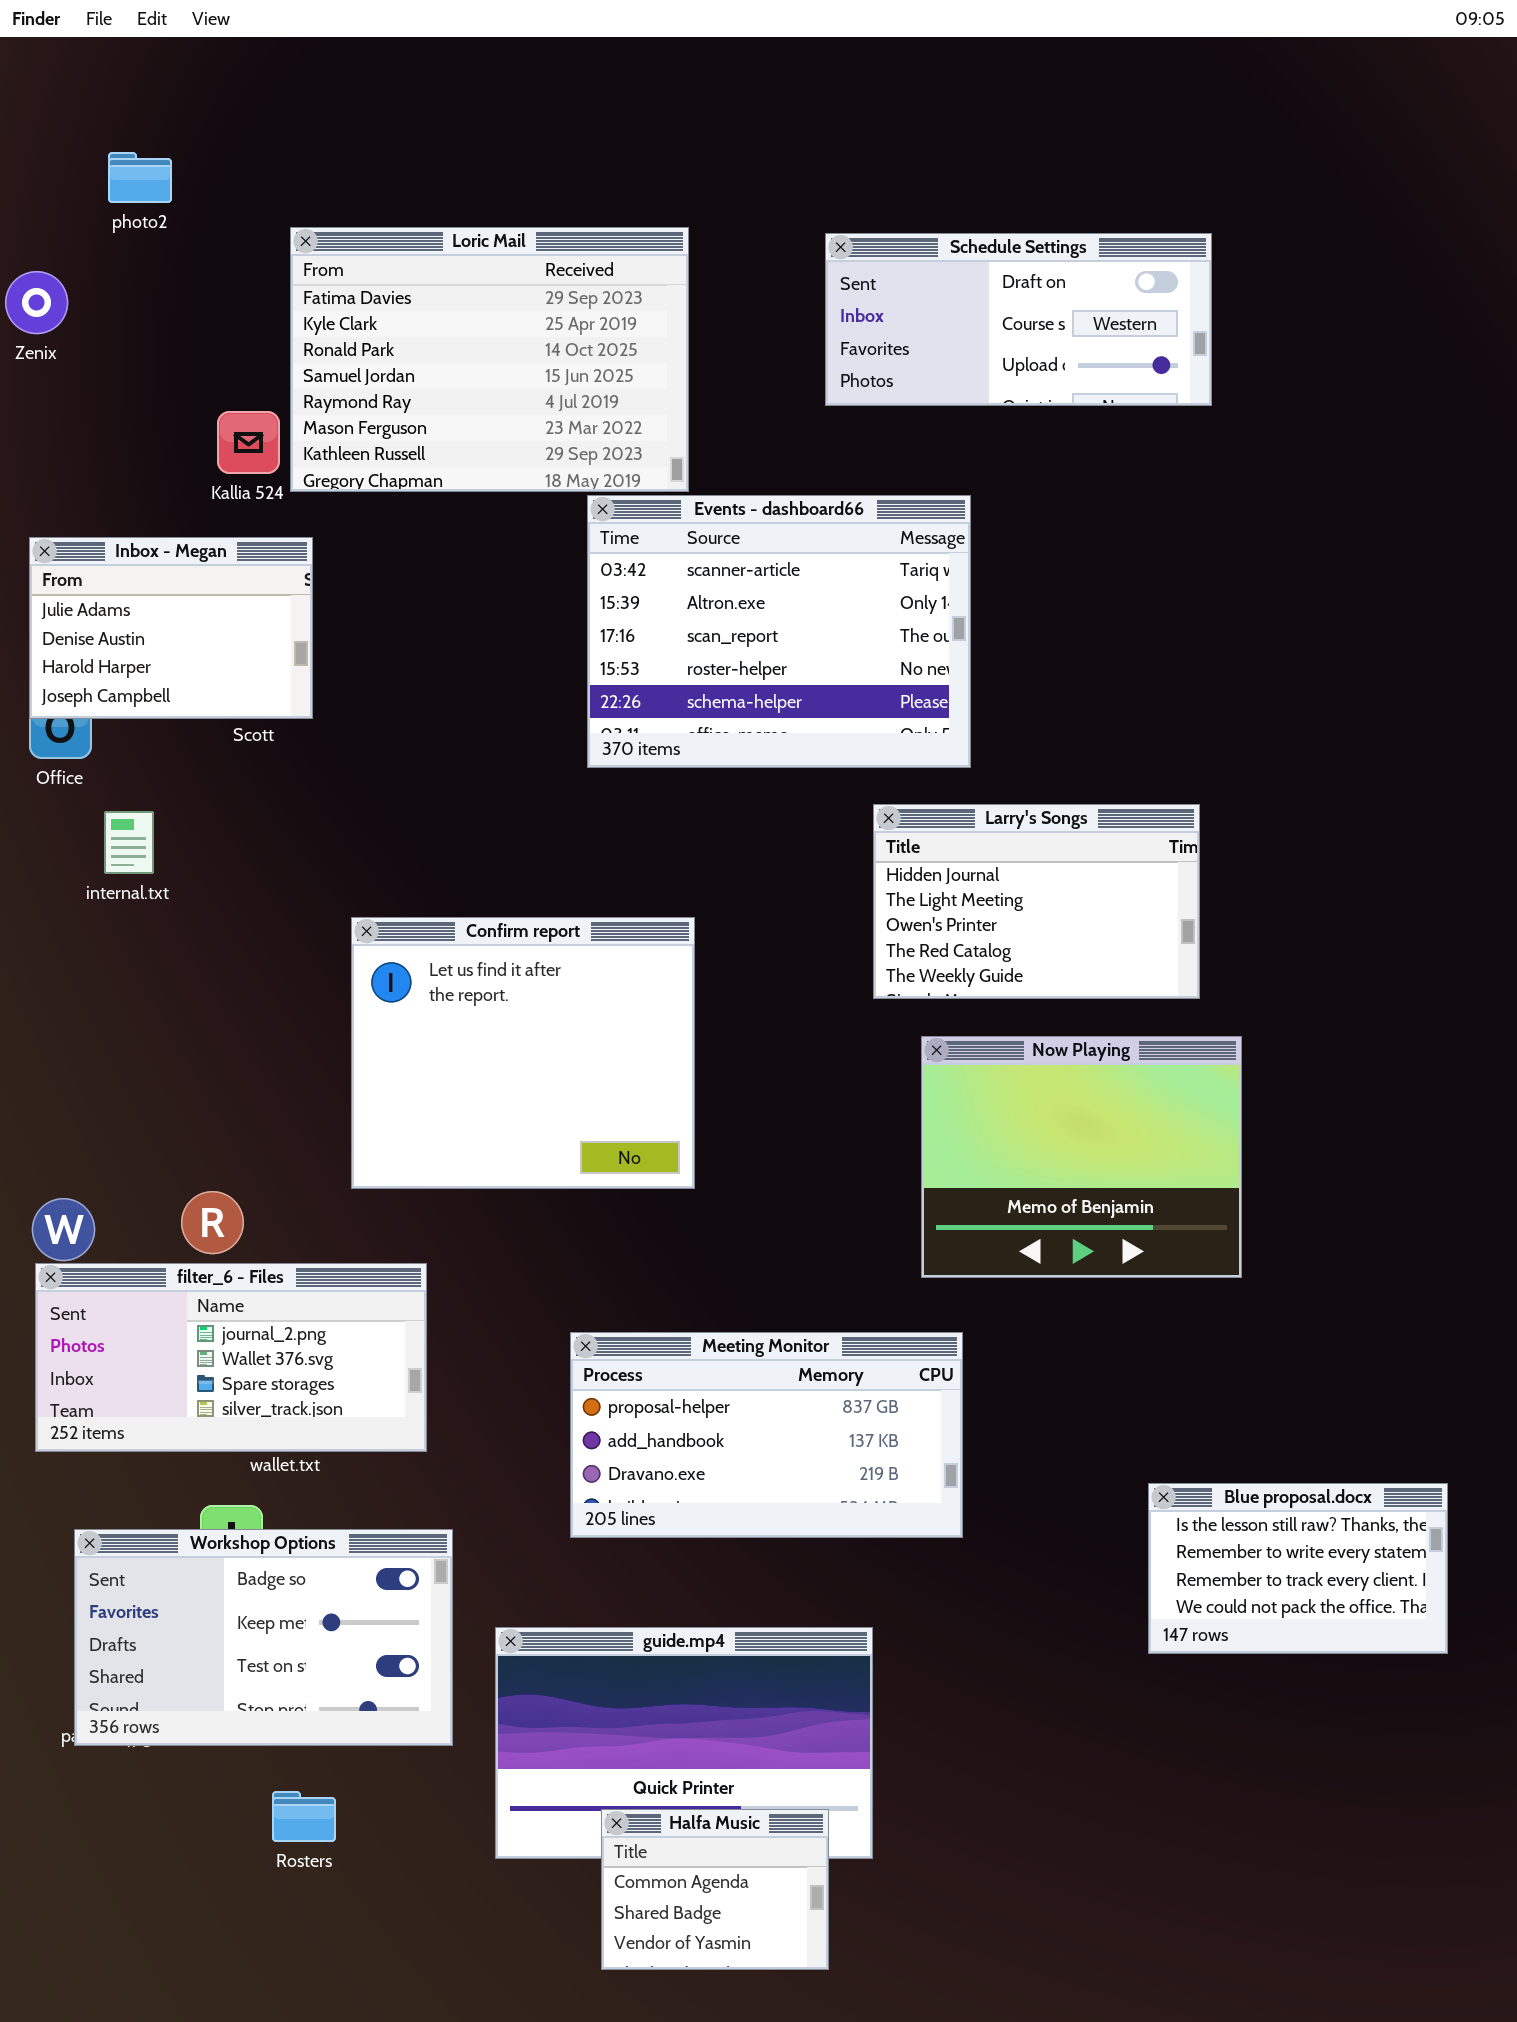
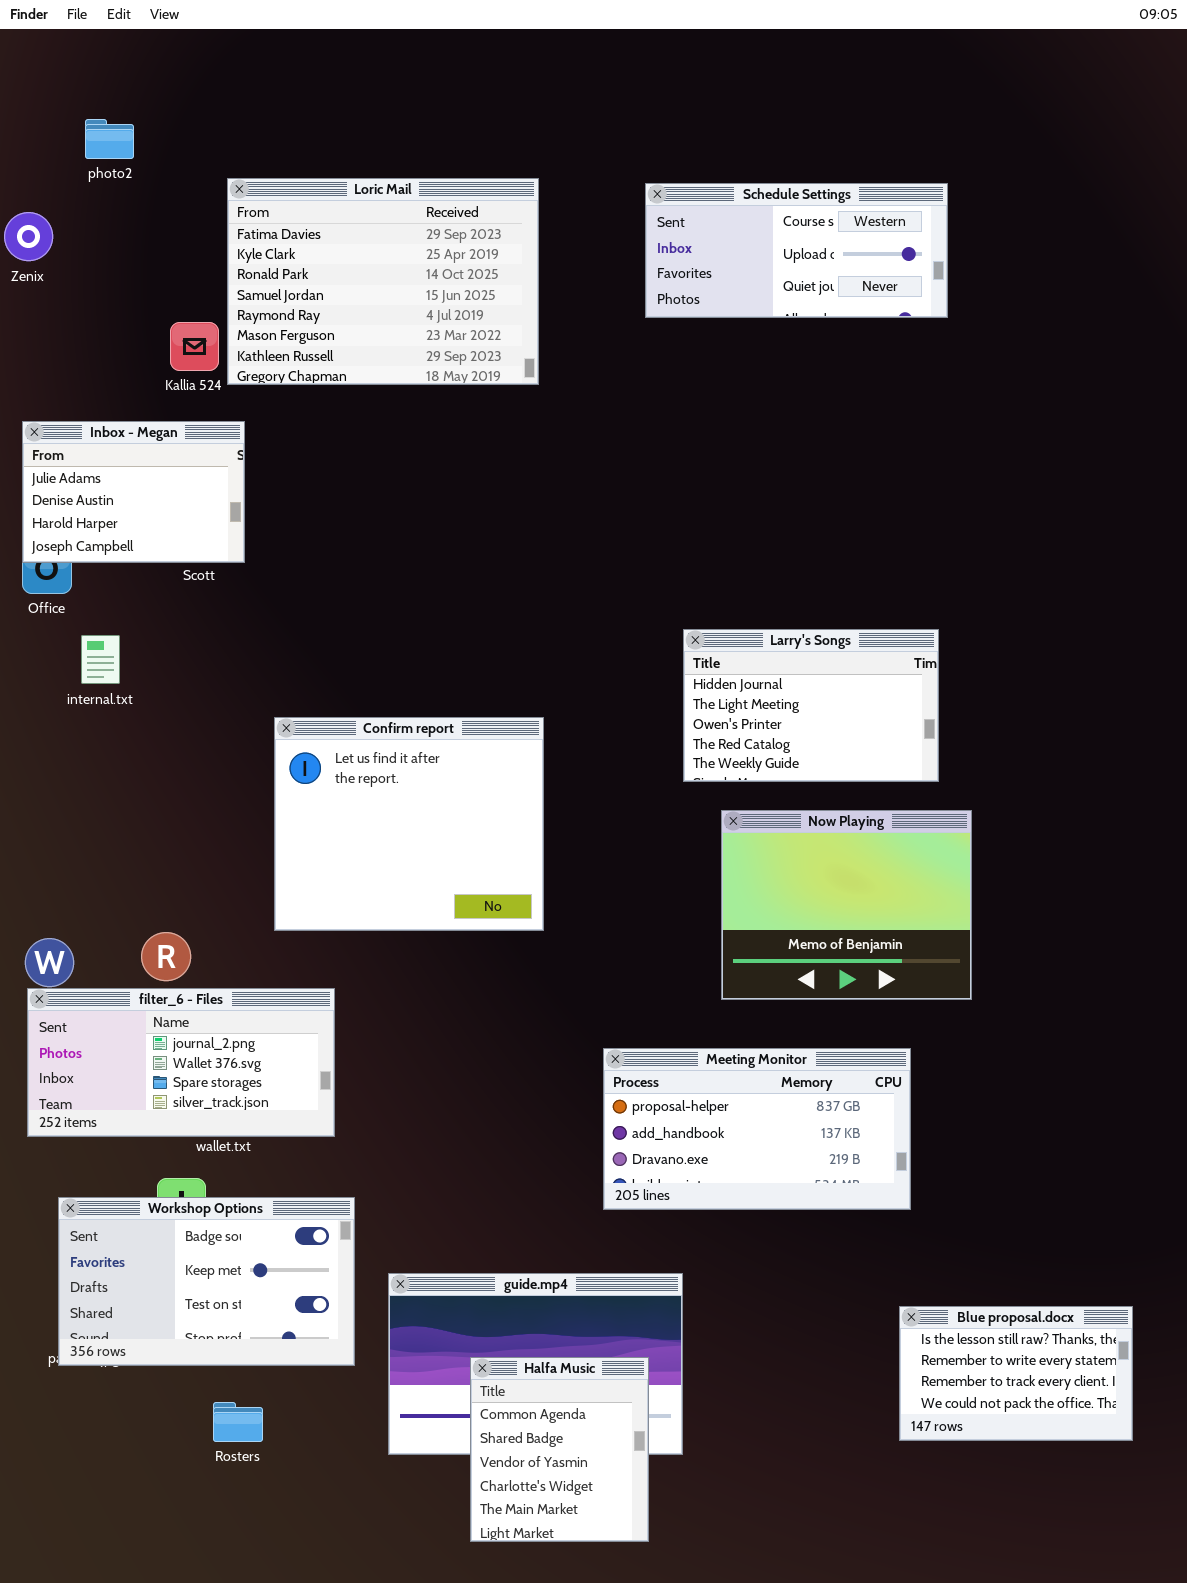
Schedule Settings: [825,233,1212,406] -> [645,183,948,318], scrolled down 1 row
Events - dashboard66: [587,495,971,768] -> none, closed
Meeting Monitor: [570,1332,963,1538] -> [603,1048,911,1210], moved
Blue proposal.docx: [1148,1483,1448,1654] -> [899,1306,1133,1441], moved
Halfa Music: [601,1809,829,1970] -> [470,1357,649,1542], resized

